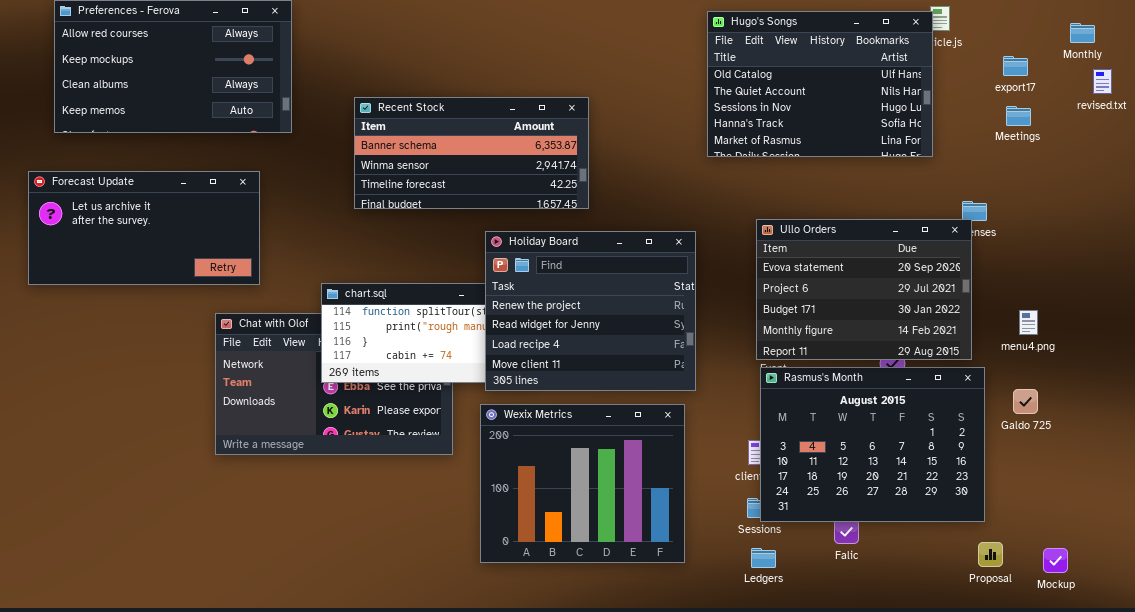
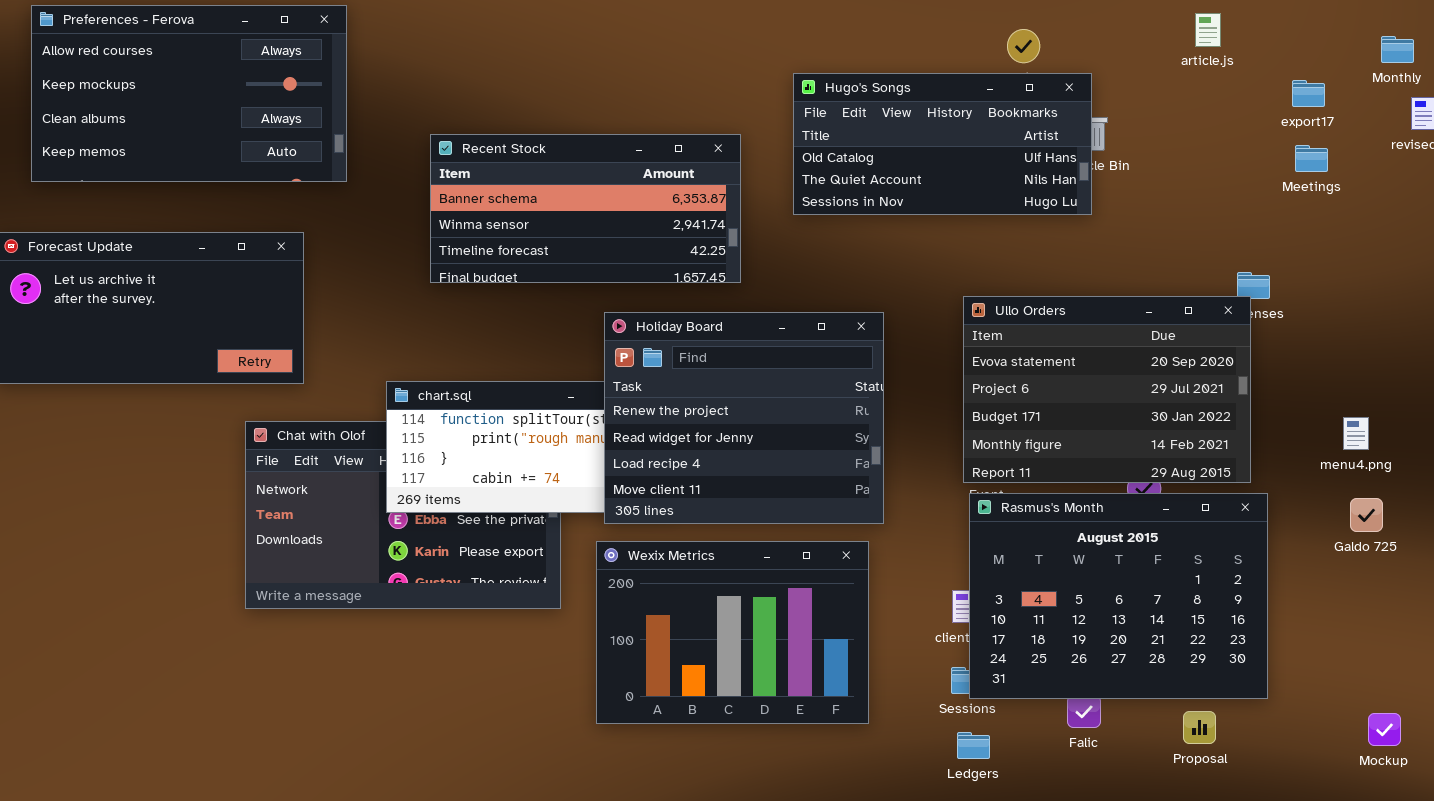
Hugo's Songs: [707,11,933,157] -> [793,73,1092,215], moved, resized
menu4.png: [1019,310,1038,335] -> [1343,417,1369,450], moved
Galdo 725: [1013,389,1038,414] -> [1350,498,1383,532], moved
Wexix Metrics: [480,404,685,563] -> [596,541,869,724], resized
Proposal: [978,542,1003,567] -> [1183,711,1216,744], moved
Mockup: [1043,548,1068,573] -> [1368,713,1401,746], moved

